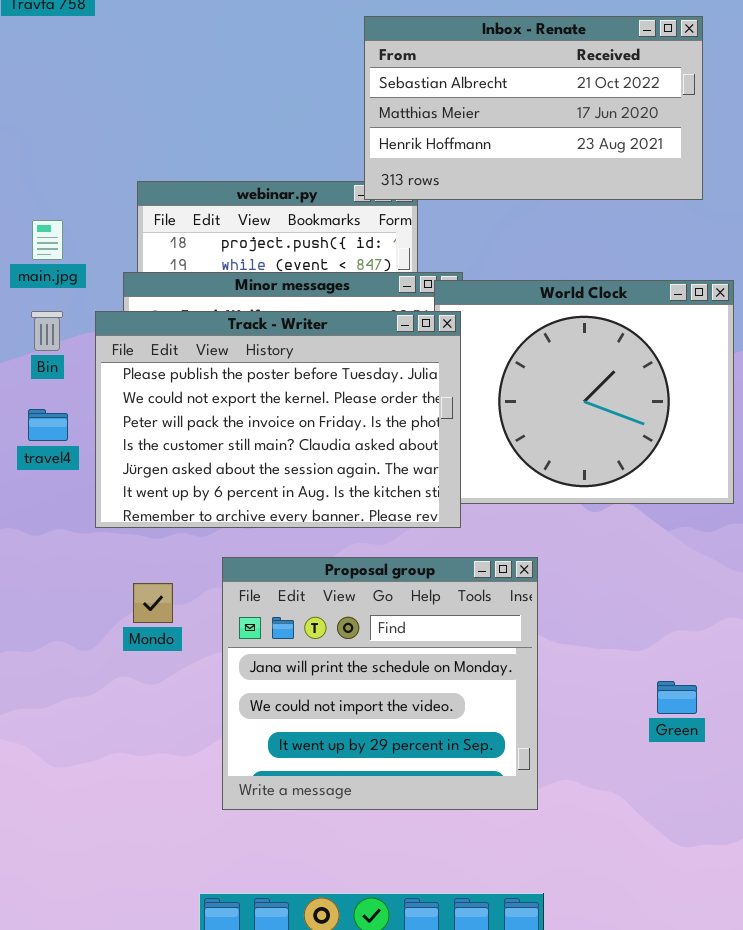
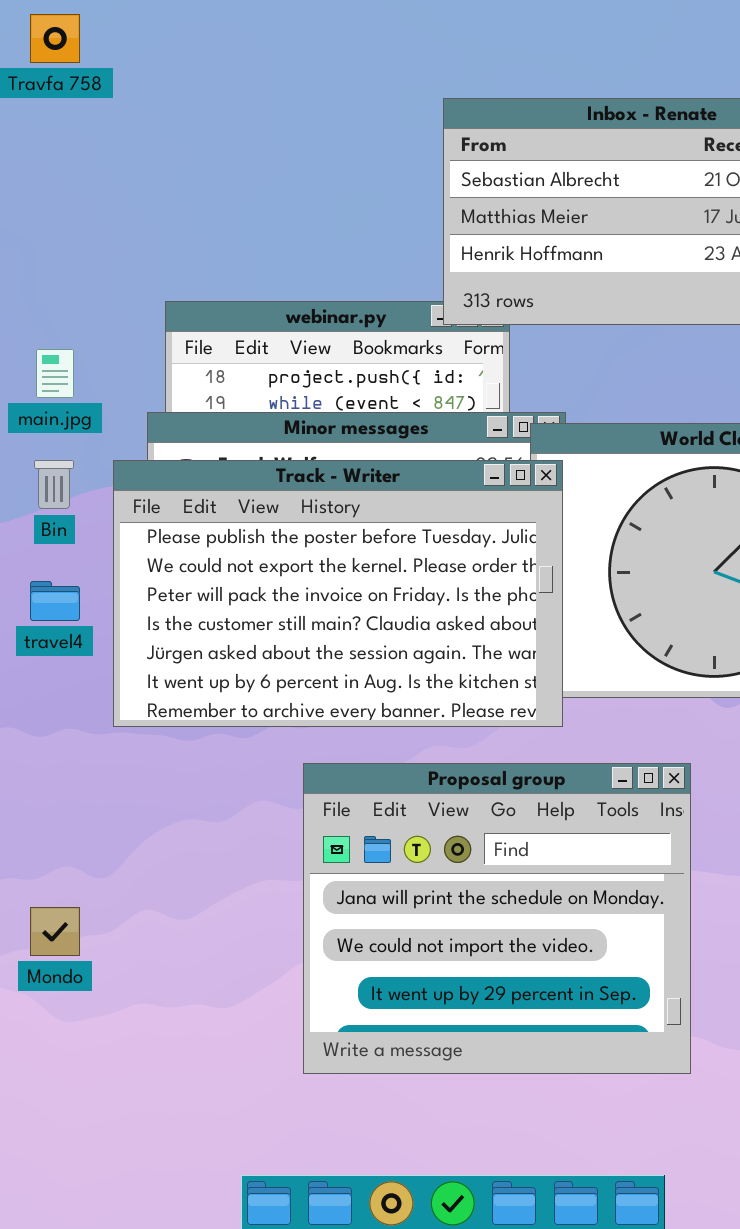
Proposal group: [222,557,538,810] -> [303,763,691,1074], moved
Mondo: [133,583,173,623] -> [30,907,80,956], moved

